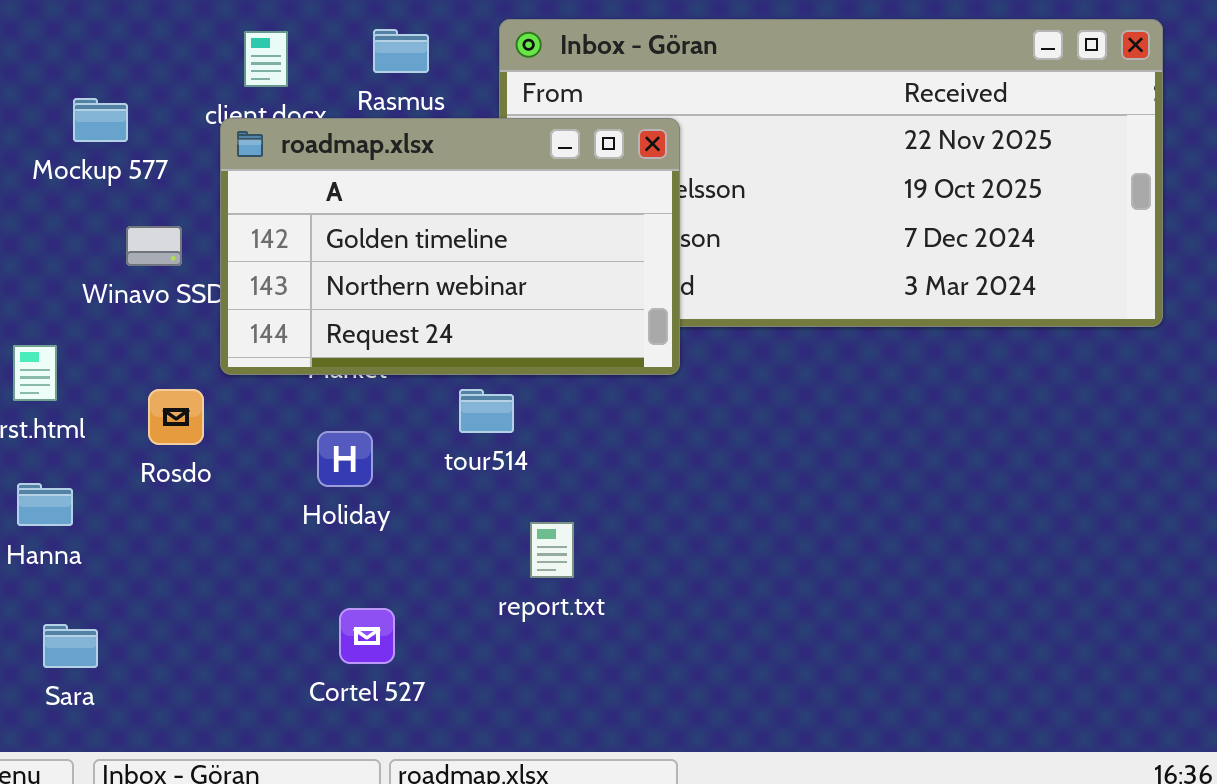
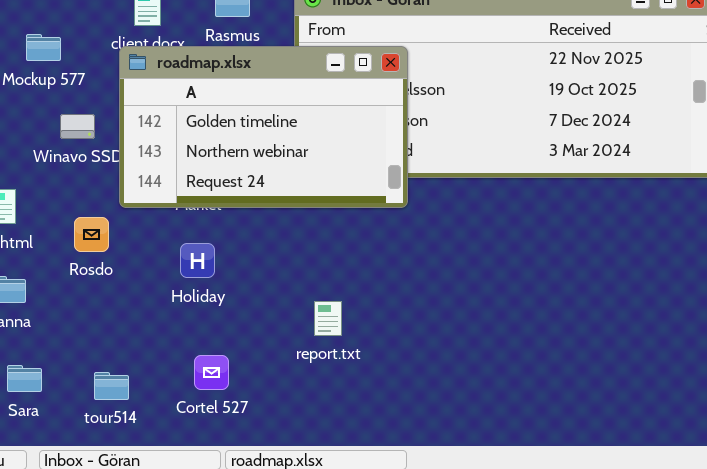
tour514: [459,389,514,433] -> [94,372,129,400], moved

